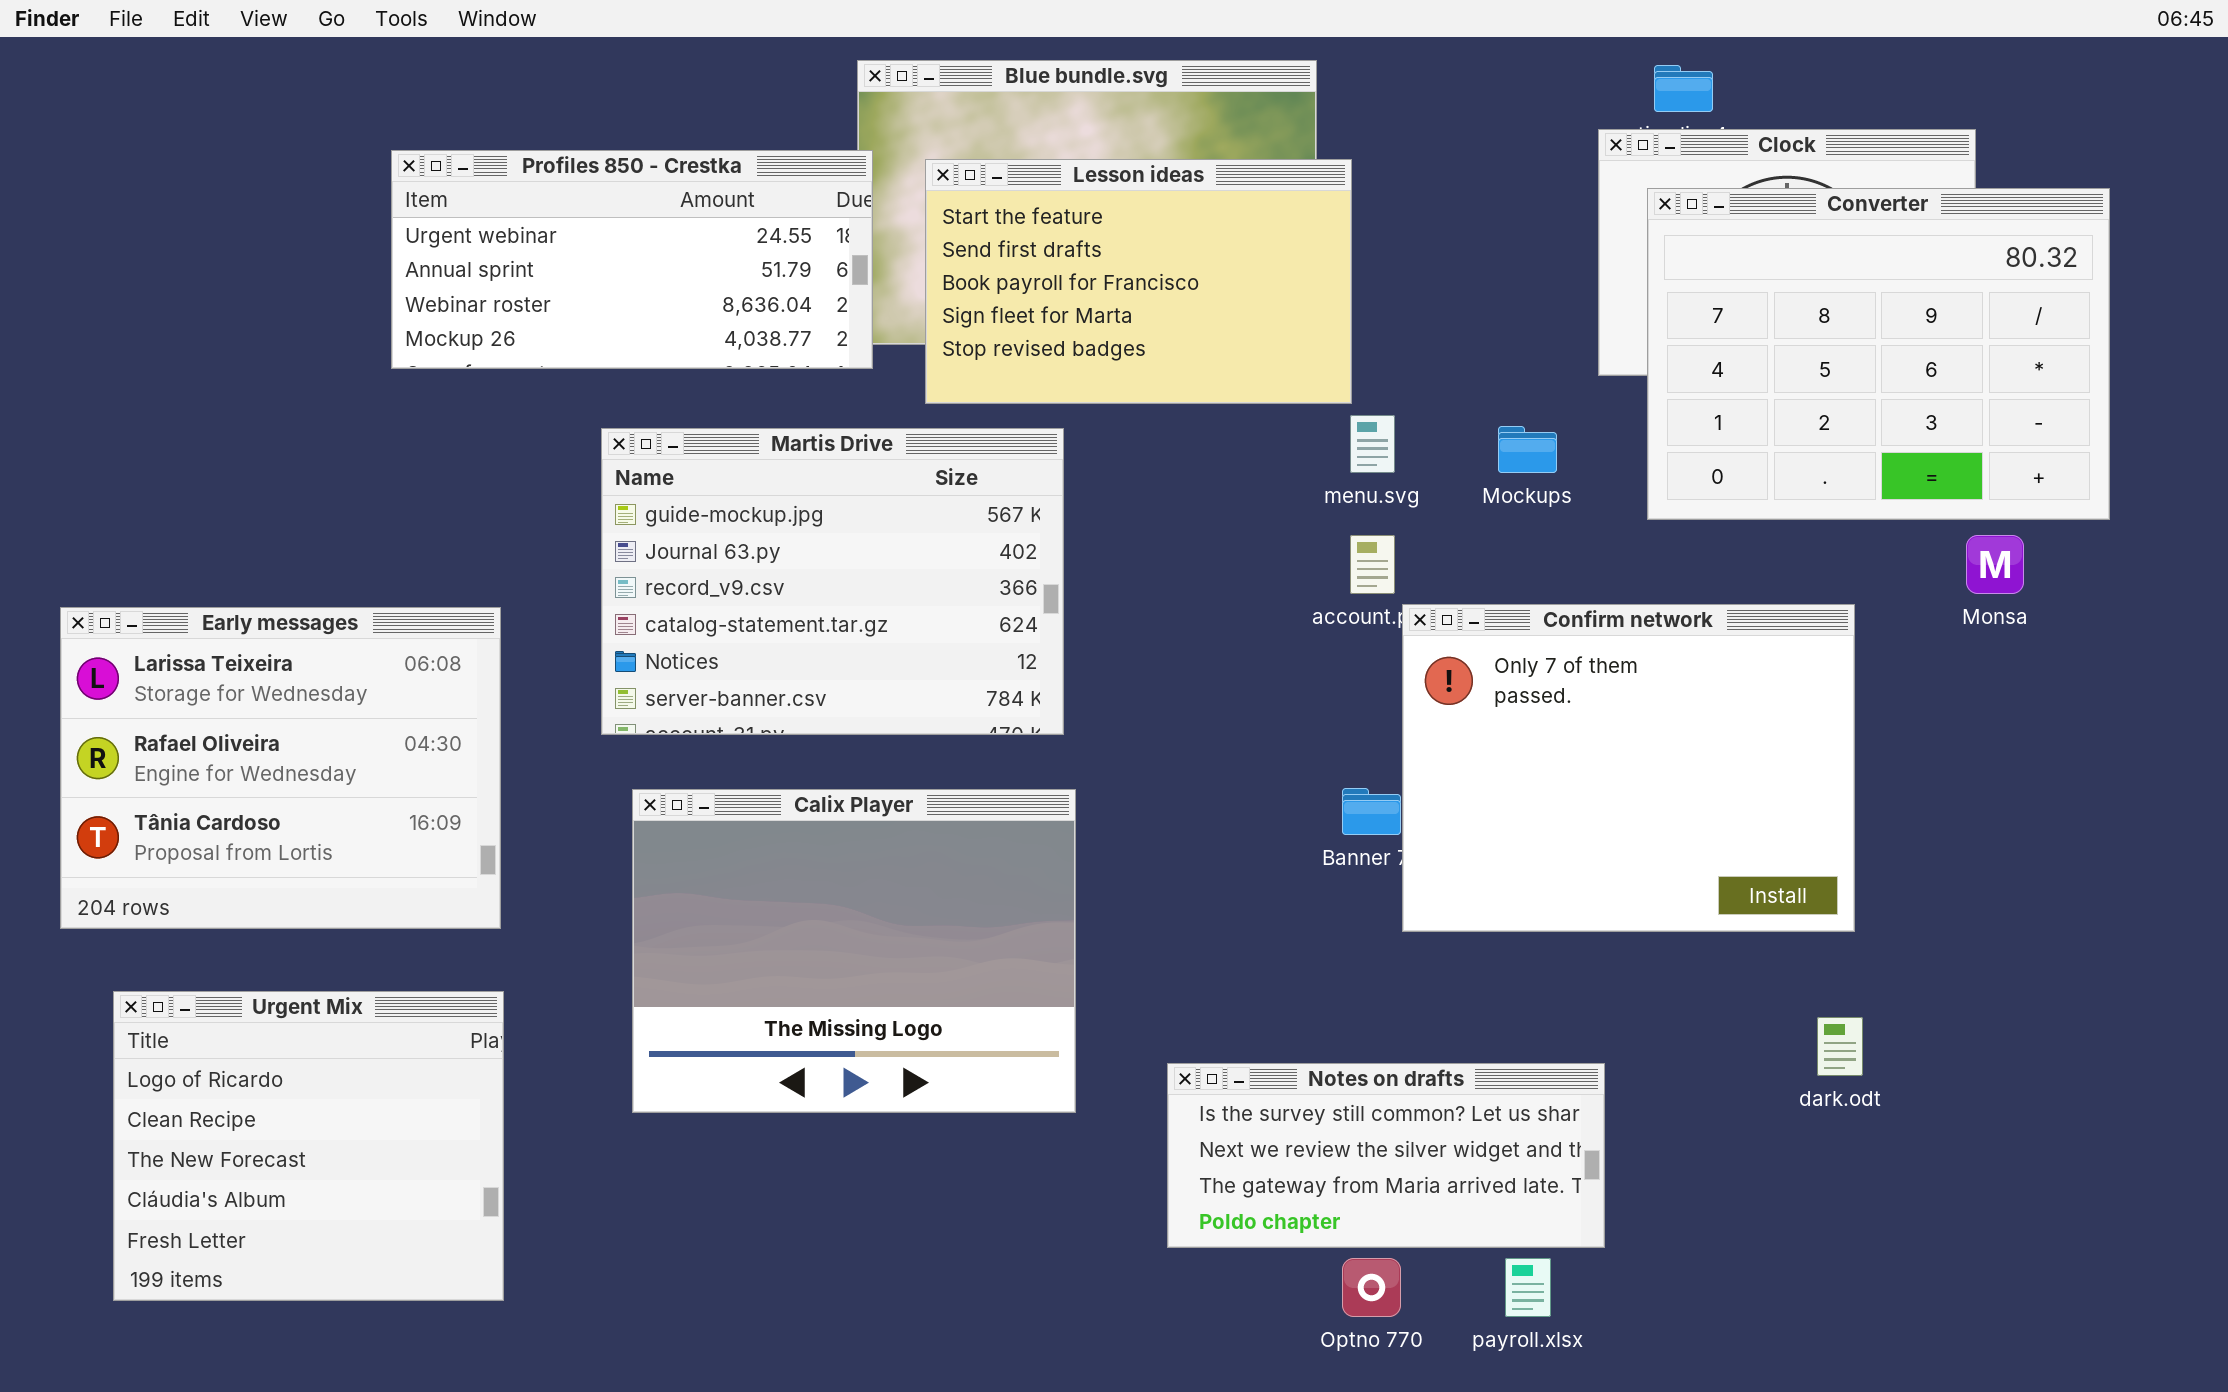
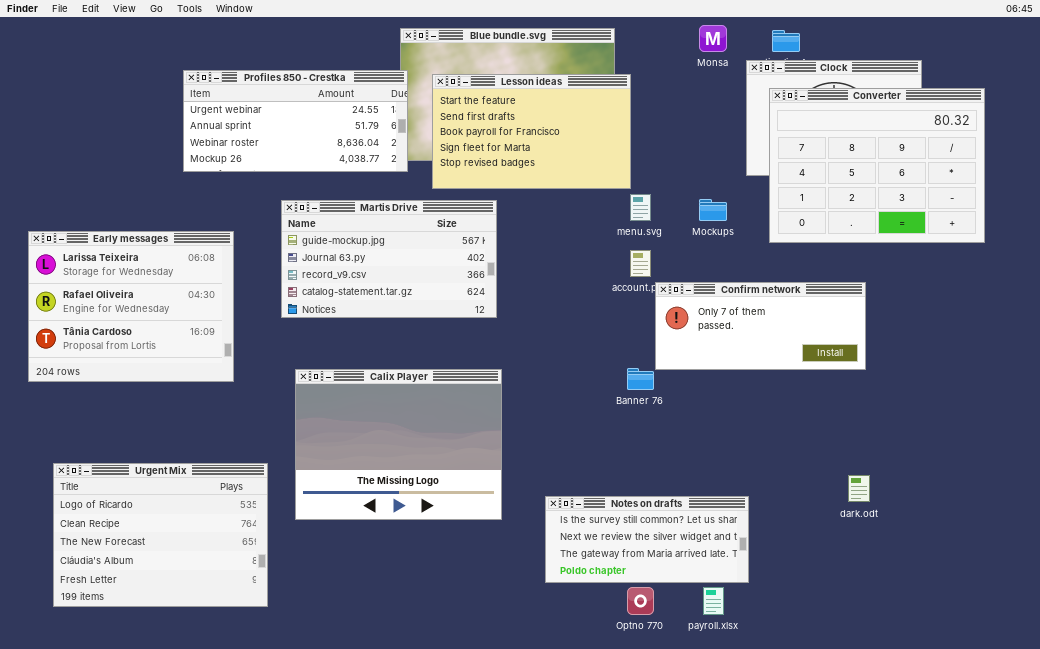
Martis Drive: [601,428,1064,735] -> [281,200,497,318], resized
Monsa: [1966,535,2024,594] -> [699,25,727,52], moved
Confirm network: [1402,604,1855,932] -> [655,282,866,370], resized
Early messages: [60,607,501,929] -> [28,231,234,382], moved
Urgent Mix: [113,991,504,1301] -> [53,463,268,607], resized

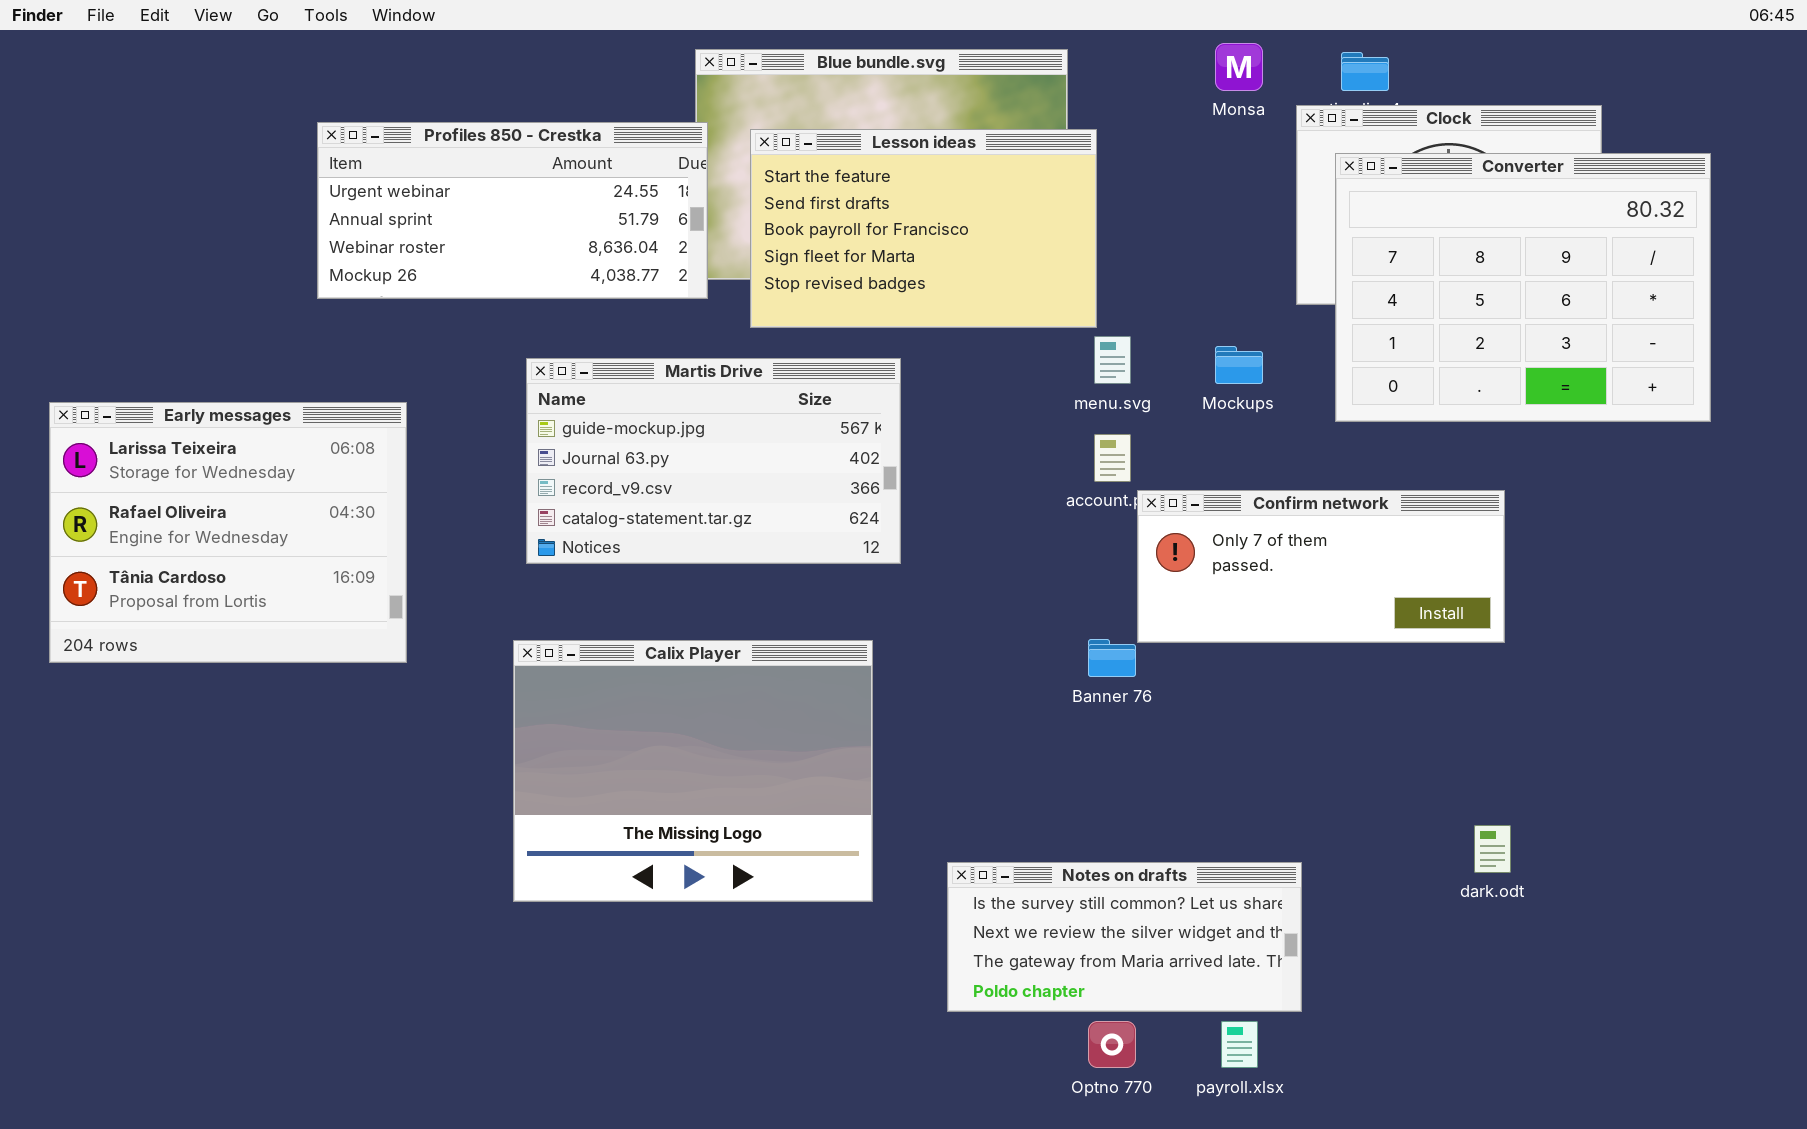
Martis Drive: [281,200,497,318] -> [526,358,901,564], moved
Urgent Mix: [53,463,268,607] -> none, closed

